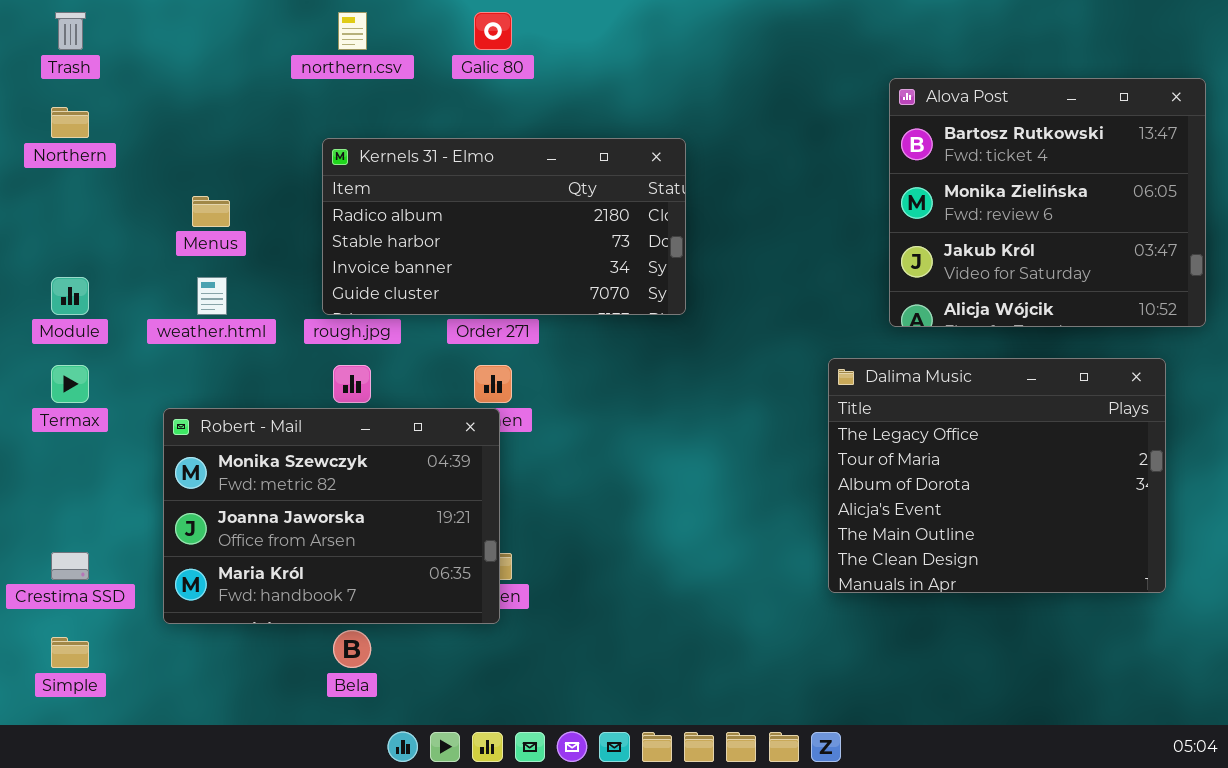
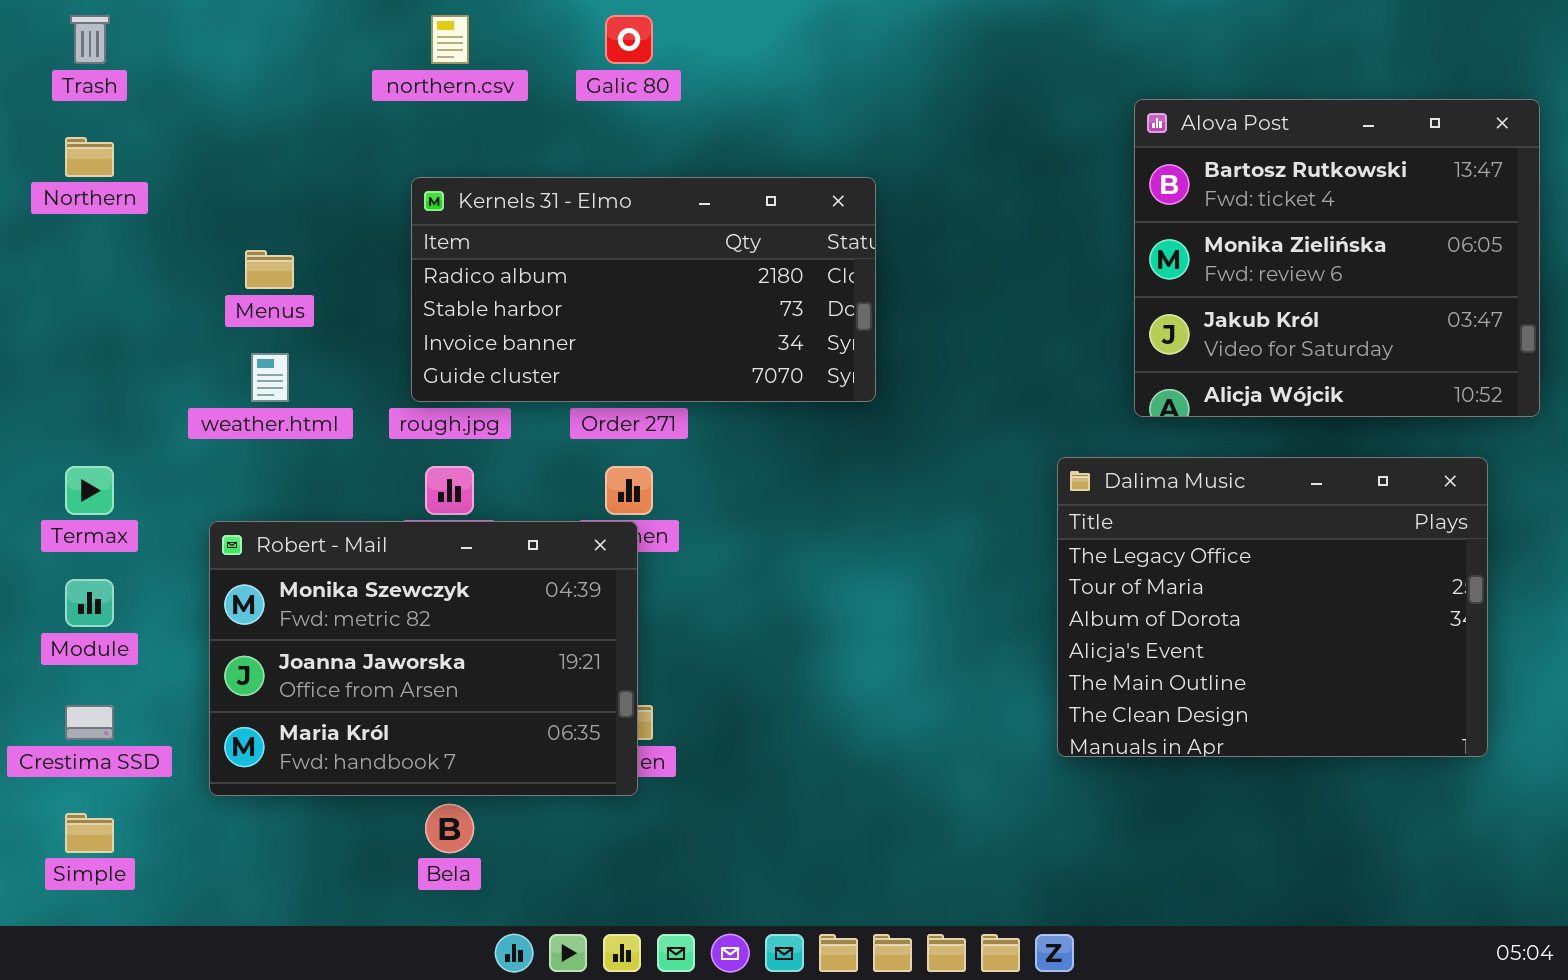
Module: [51,277,89,315] -> [65,579,114,627], moved

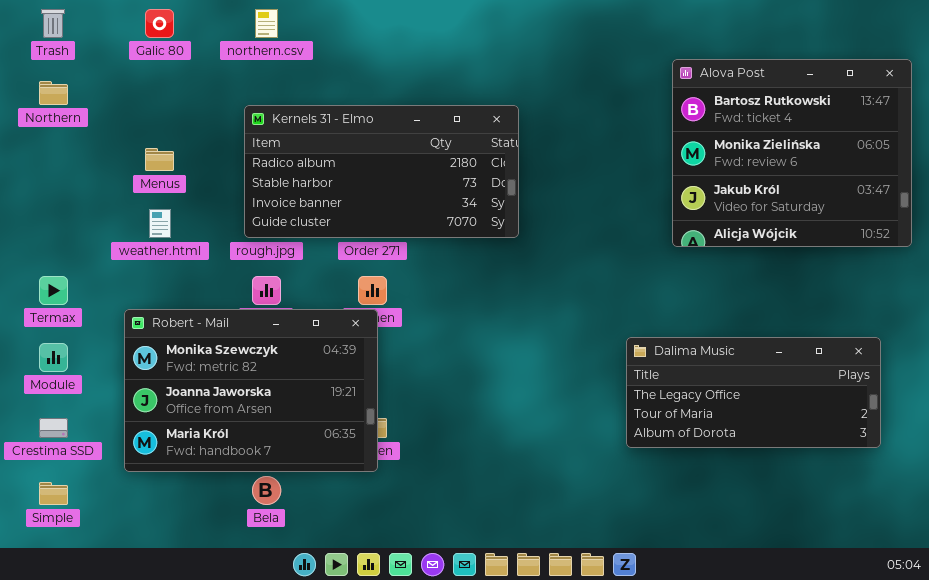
Galic 80: [605,15,653,64] -> [145,9,174,38], moved
Dalima Music: [1057,457,1488,757] -> [626,337,881,448], resized

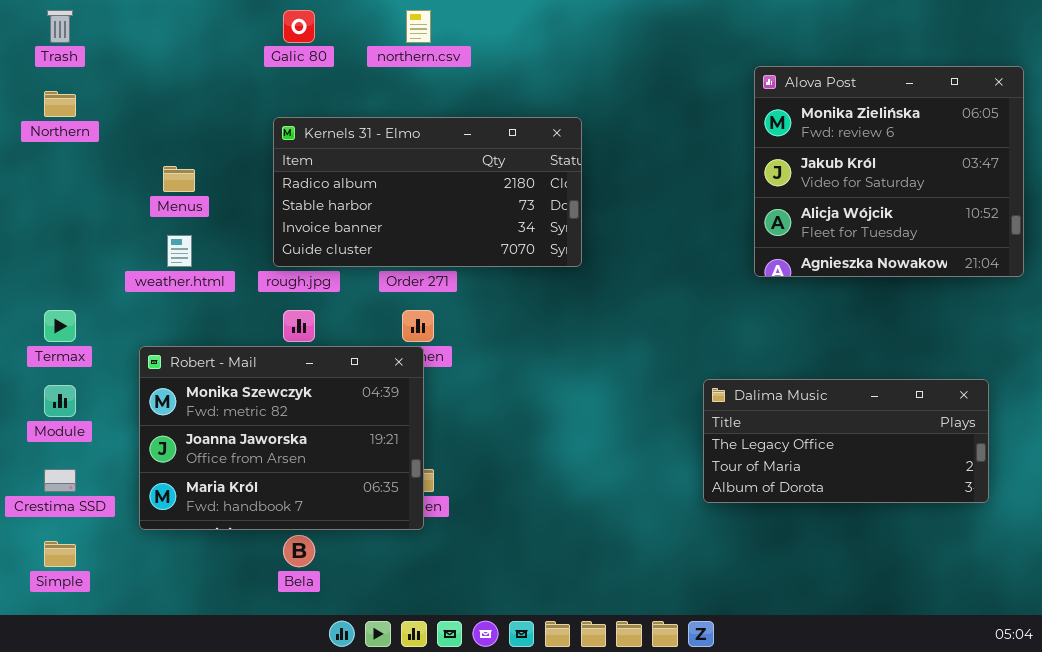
Galic 80: [145,9,174,38] -> [283,10,315,43], moved
northern.csv: [255,9,278,38] -> [406,10,431,43], moved
Alova Post: [672,59,912,247] -> [754,66,1024,277], scrolled down 1 row

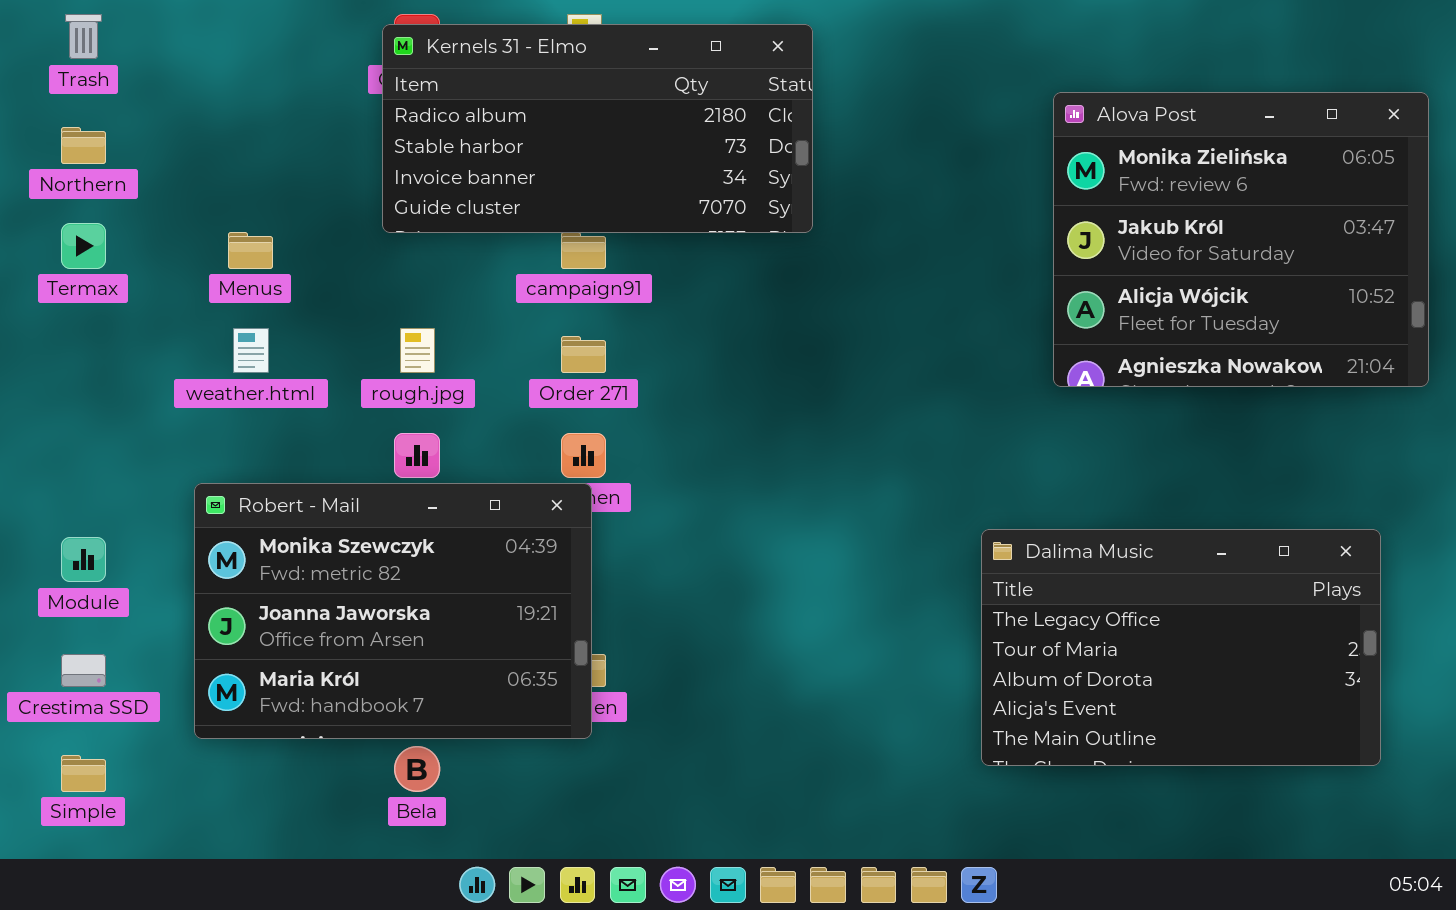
Kernels 31 - Elmo: [273,117,582,267] -> [382,24,813,233], moved
Termax: [44,310,76,342] -> [61,223,106,269], moved
Dalima Music: [703,379,989,503] -> [981,529,1381,766], resized

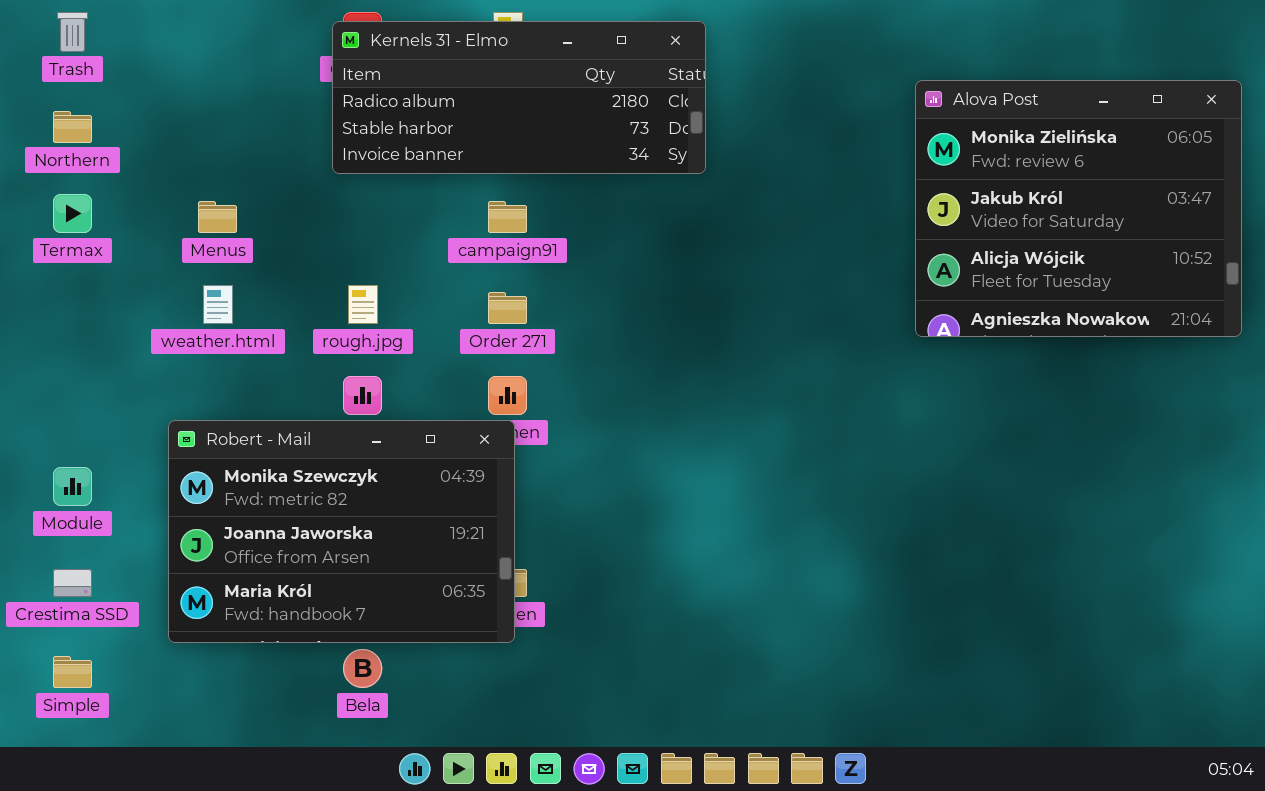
Kernels 31 - Elmo: [382,24,813,233] -> [332,21,706,174], resized
Dalima Music: [981,529,1381,766] -> none, closed

